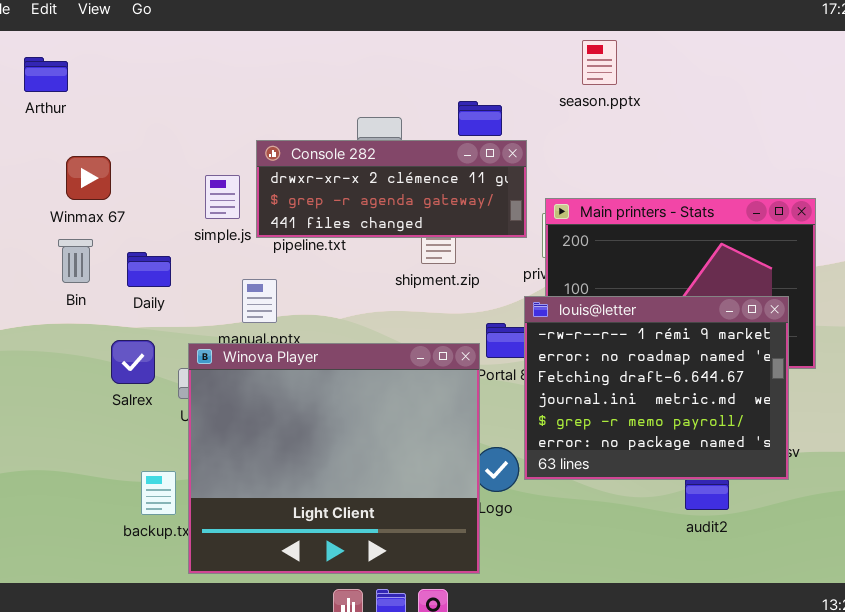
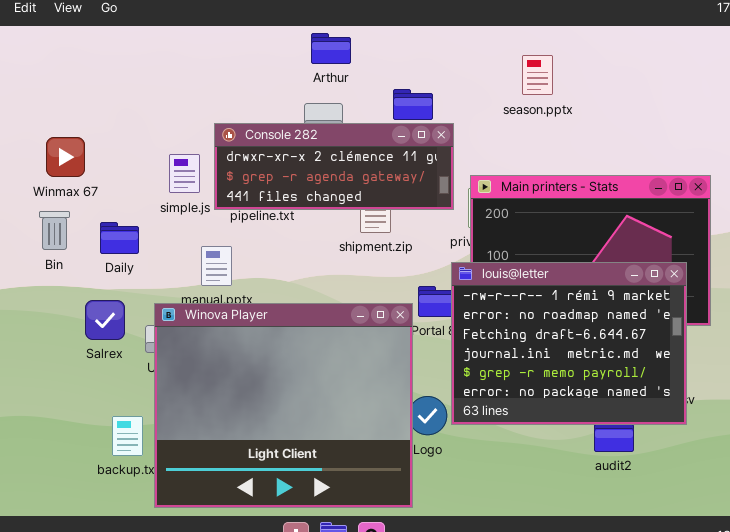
season.pptx: [582,40,617,85] -> [522,55,553,95], moved
Arthur: [24,57,68,92] -> [311,33,351,64], moved

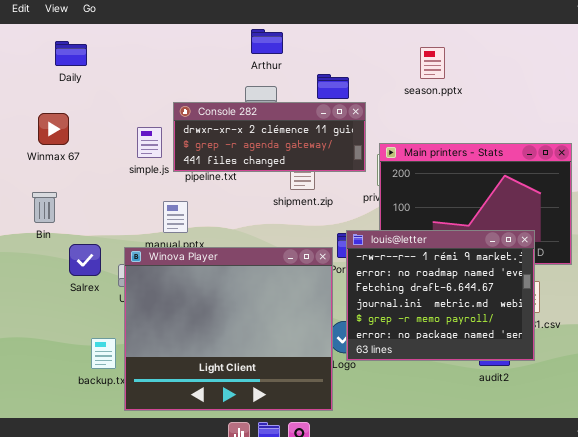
Bin: [39,211,70,250] -> [32,192,57,223], moved
Daily: [100,222,139,254] -> [55,41,87,66], moved
louis@letter: [451,262,687,425] -> [346,230,535,361], moved

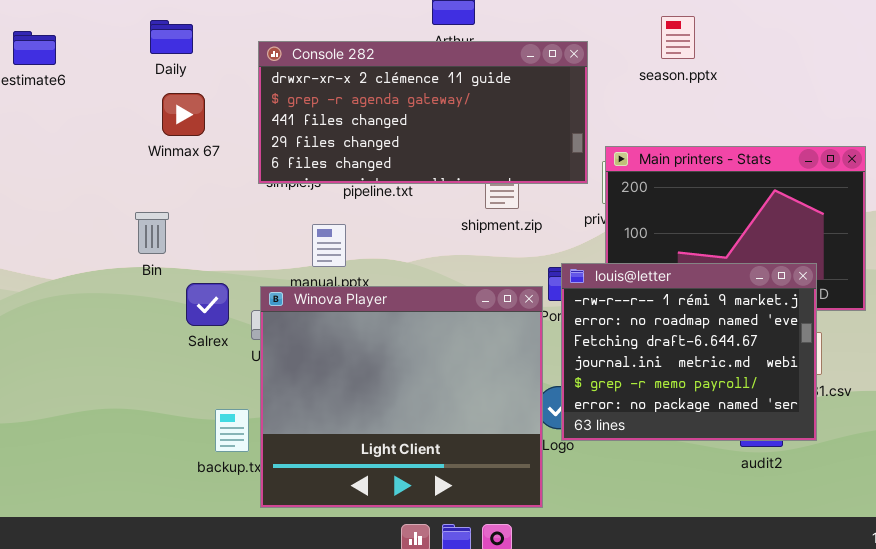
Daily: [55,41,87,66] -> [150,20,193,54], moved
Console 282: [173,102,366,172] -> [258,41,588,184], resized
Winmax 67: [38,113,69,145] -> [162,93,205,136], moved

